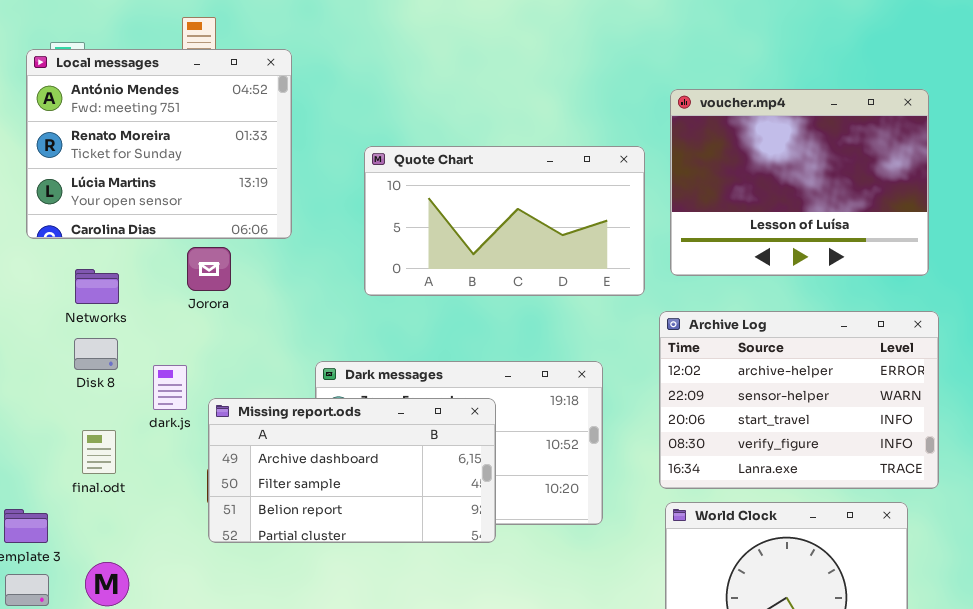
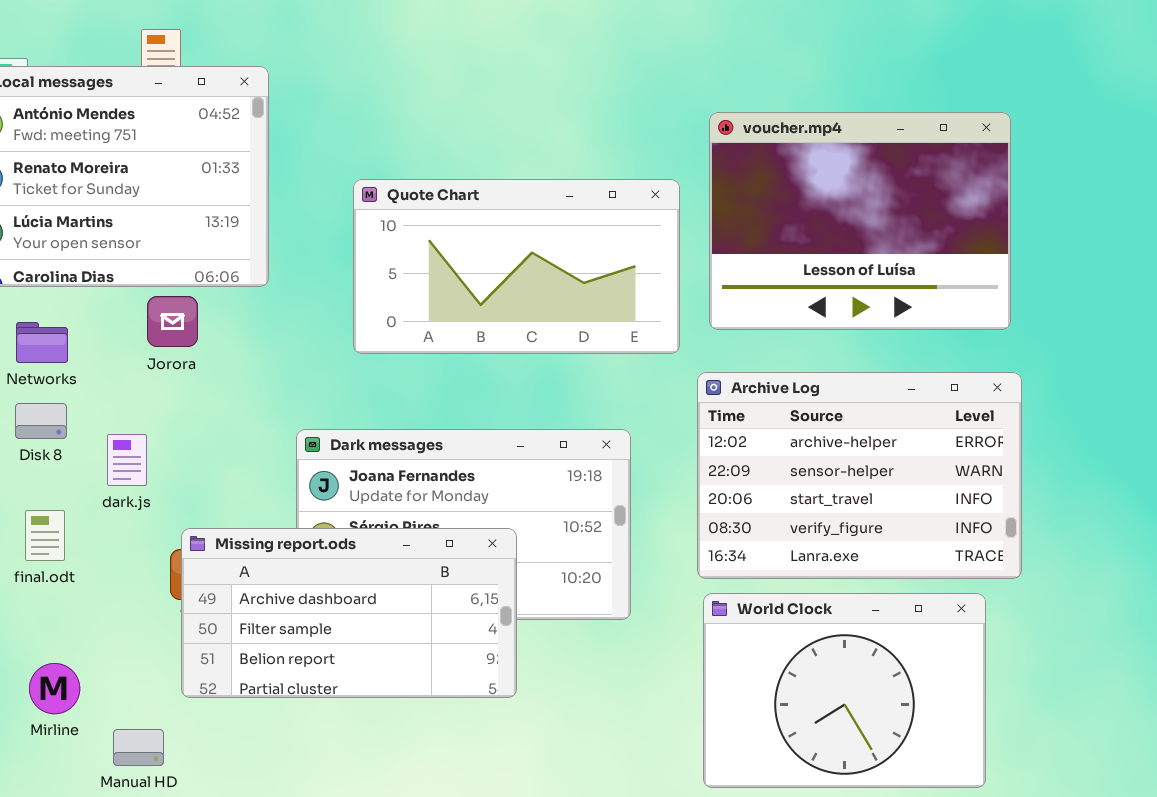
Missing report.ods: [208,398,496,543] -> [181,528,517,698], moved

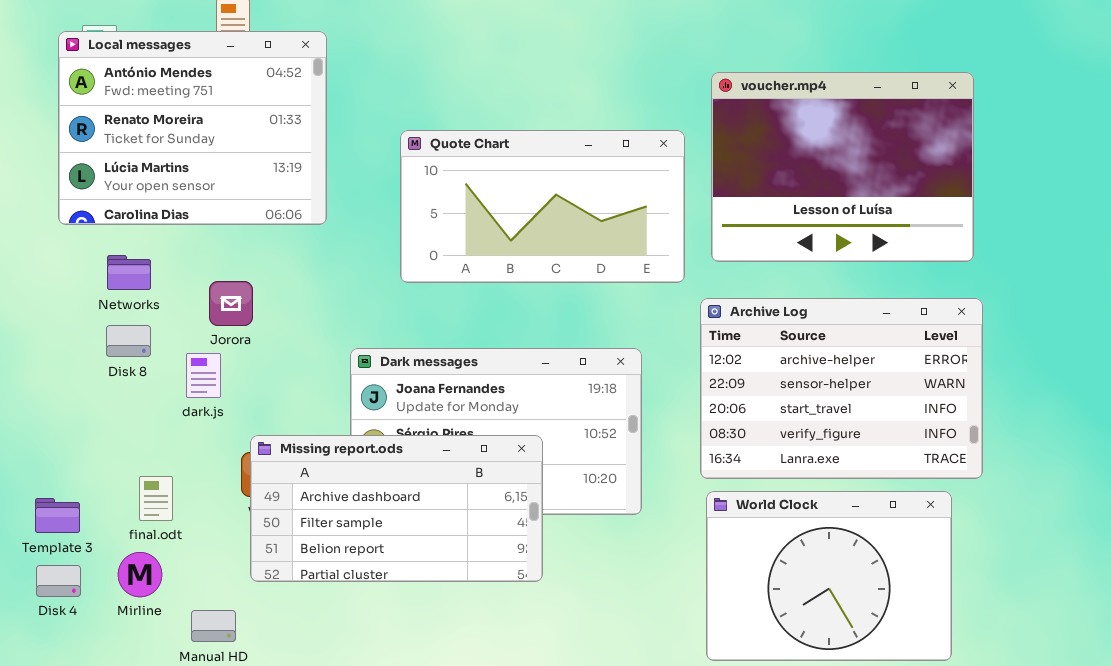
Jorora: [147,296,198,347] -> [209,281,253,326], moved
final.odt: [25,510,65,561] -> [139,476,173,521], moved

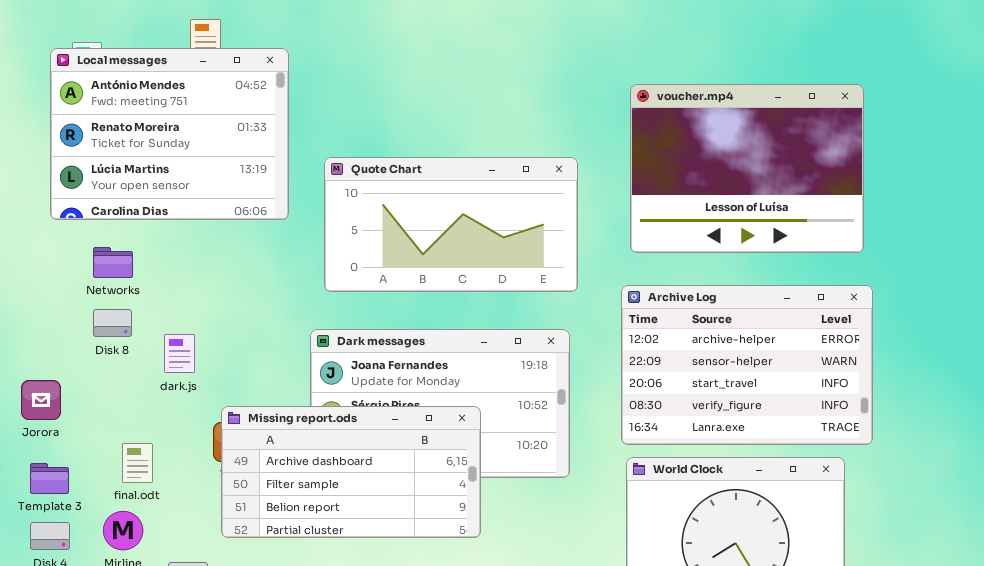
Quote Chart: [400,130,685,283] -> [324,157,578,292], moved
Jorora: [209,281,253,326] -> [21,380,61,420], moved

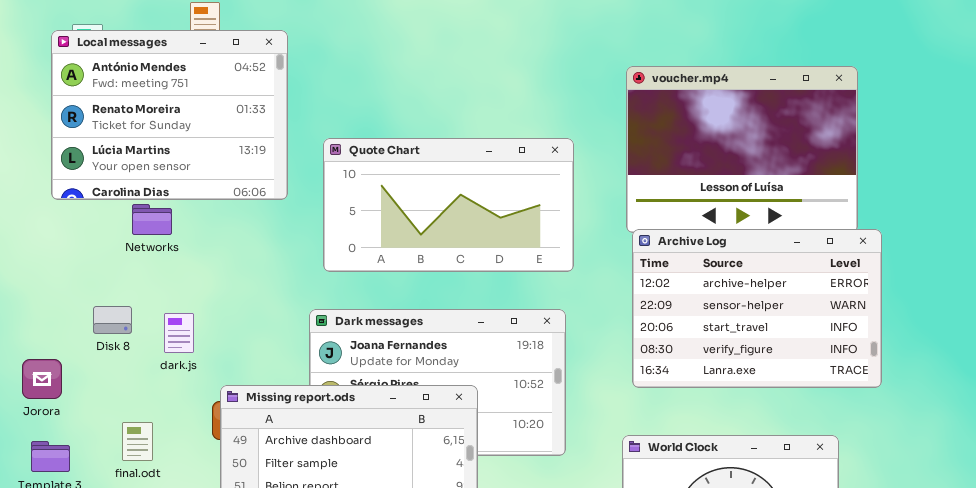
Networks: [93,247,133,278] -> [132,204,172,235], moved
Archive Log: [621,285,873,445] -> [632,229,882,388], moved
Disk 8: [93,309,132,337] -> [93,306,132,334], moved

